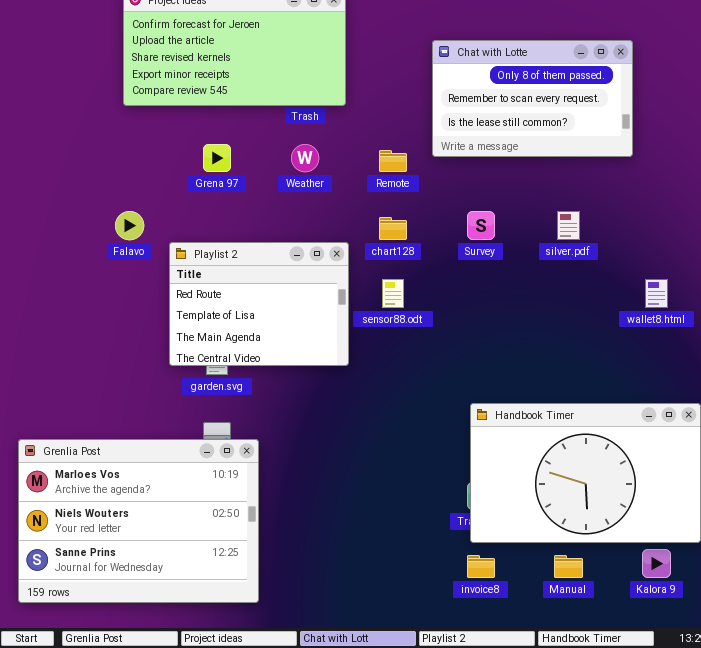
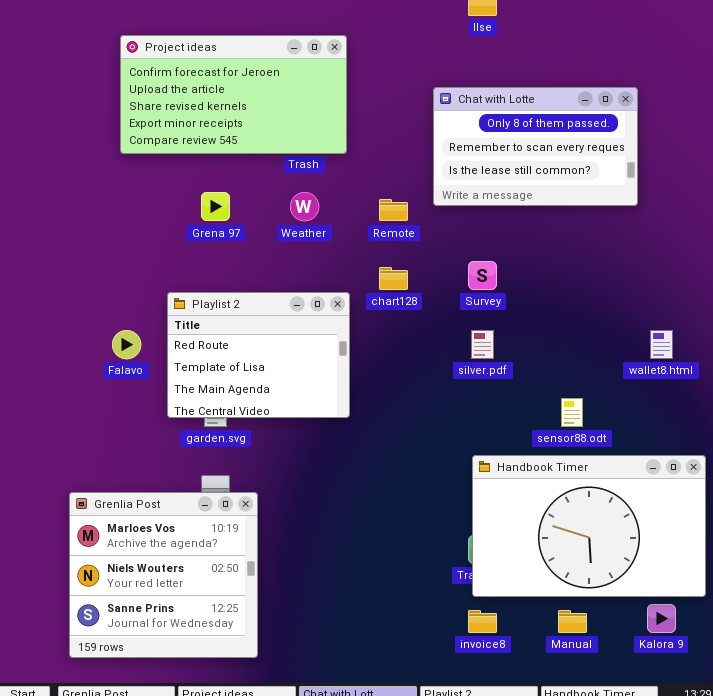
Falavo: [115,211,144,240] -> [112,330,141,359], moved
silver.pdf: [557,211,580,240] -> [471,330,494,359], moved
sensor88.odt: [382,279,404,308] -> [561,398,583,427], moved
Grenlia Post: [18,439,259,603] -> [69,492,258,658], resized

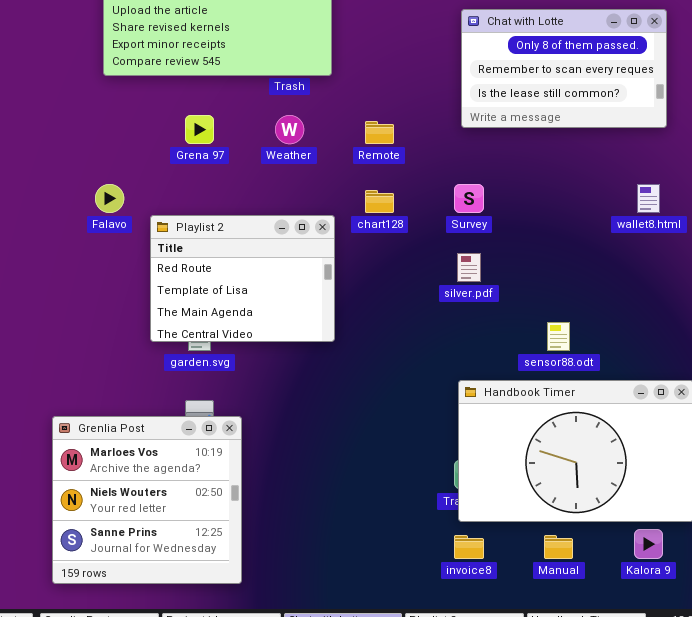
Chat with Lotte: [433,87,638,206] -> [461,9,667,128], moved
Falavo: [112,330,141,359] -> [95,184,124,213], moved
wallet8.html: [650,330,673,359] -> [637,184,660,213], moved

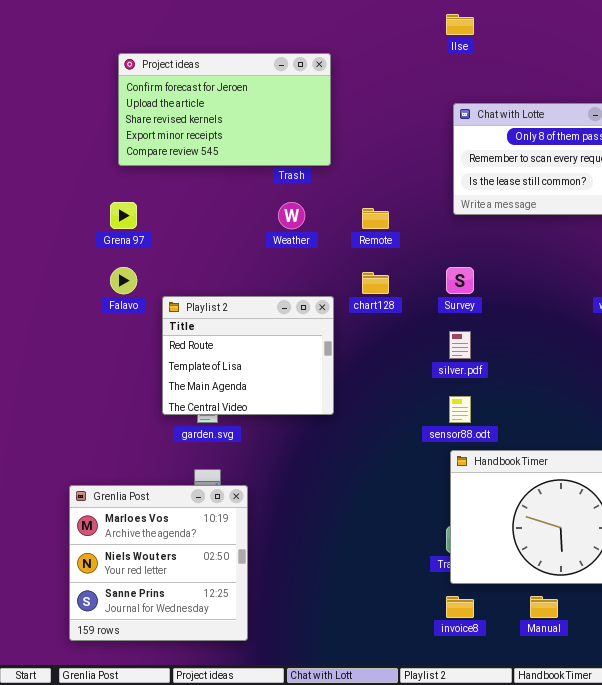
Grena 97: [185,115,214,144] -> [110,202,137,229], moved
sensor88.odt: [547,322,570,351] -> [449,396,471,423], moved

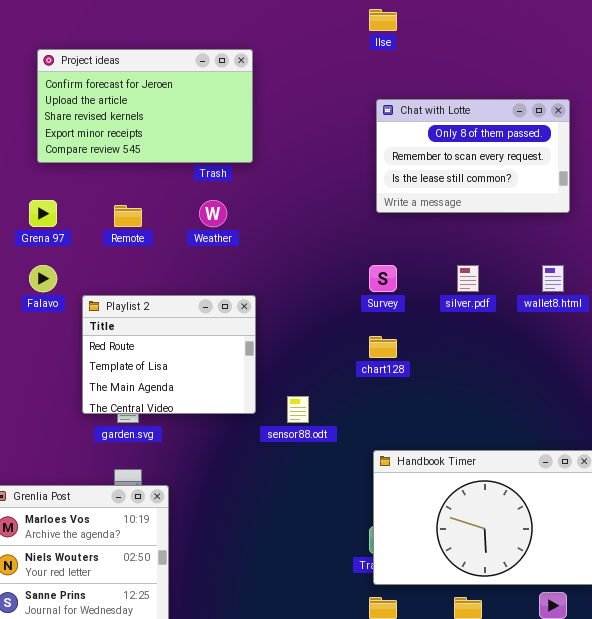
Remote: [362,208,389,229] -> [114,205,142,227], moved
chart128: [362,272,389,294] -> [369,336,397,358], moved
silver.pdf: [449,331,471,359] -> [457,265,479,292], moved
sensor88.odt: [449,396,471,423] -> [287,396,309,423], moved

